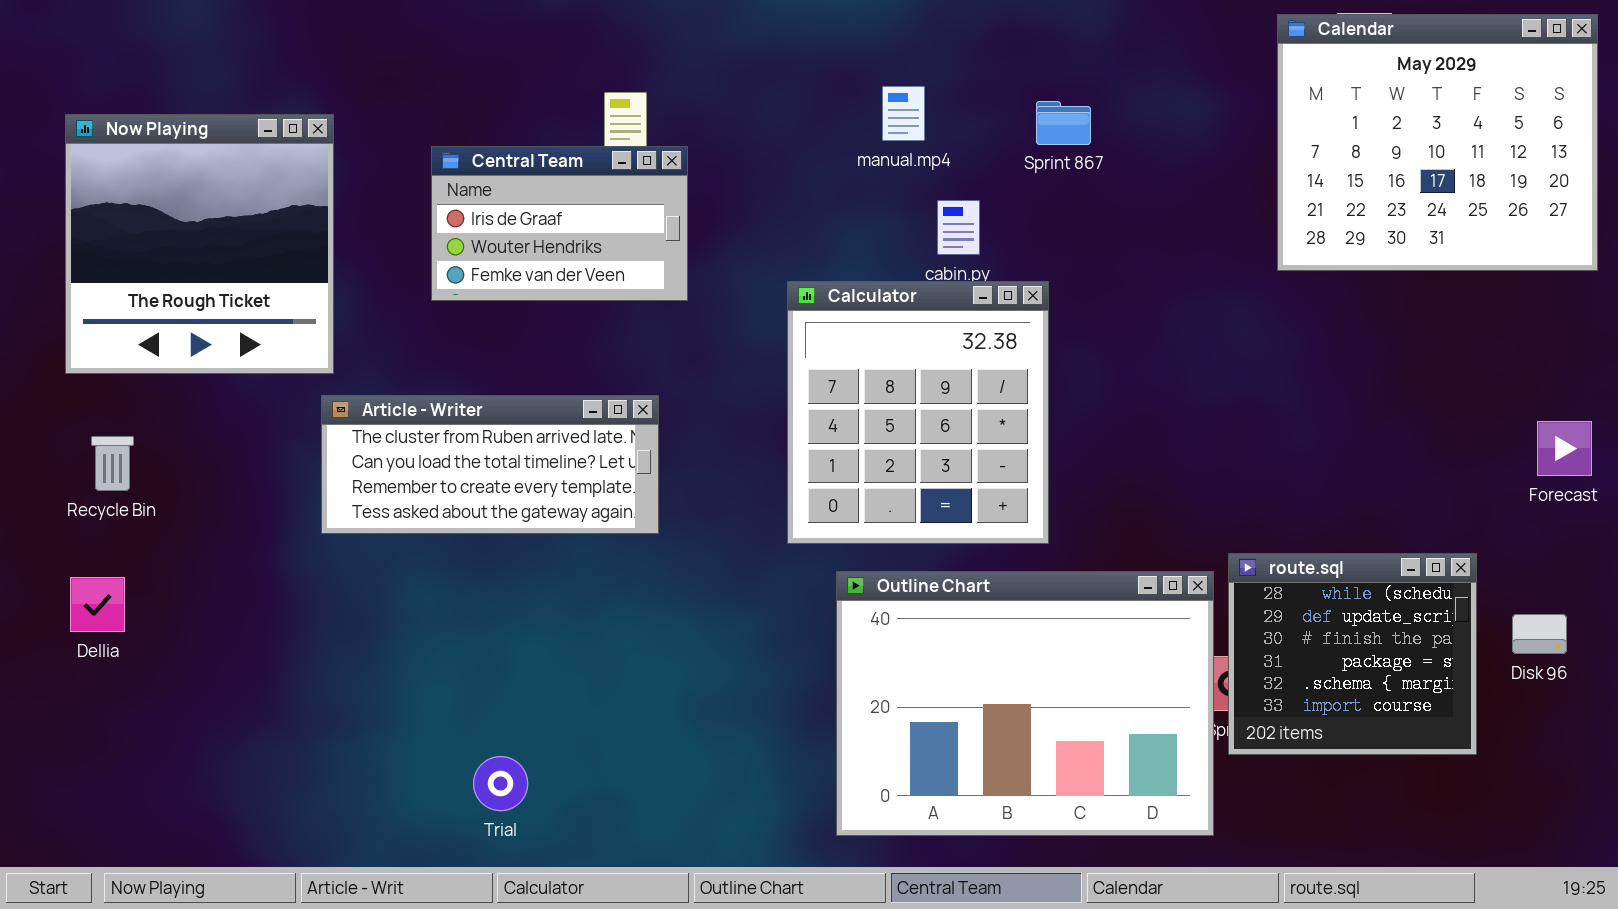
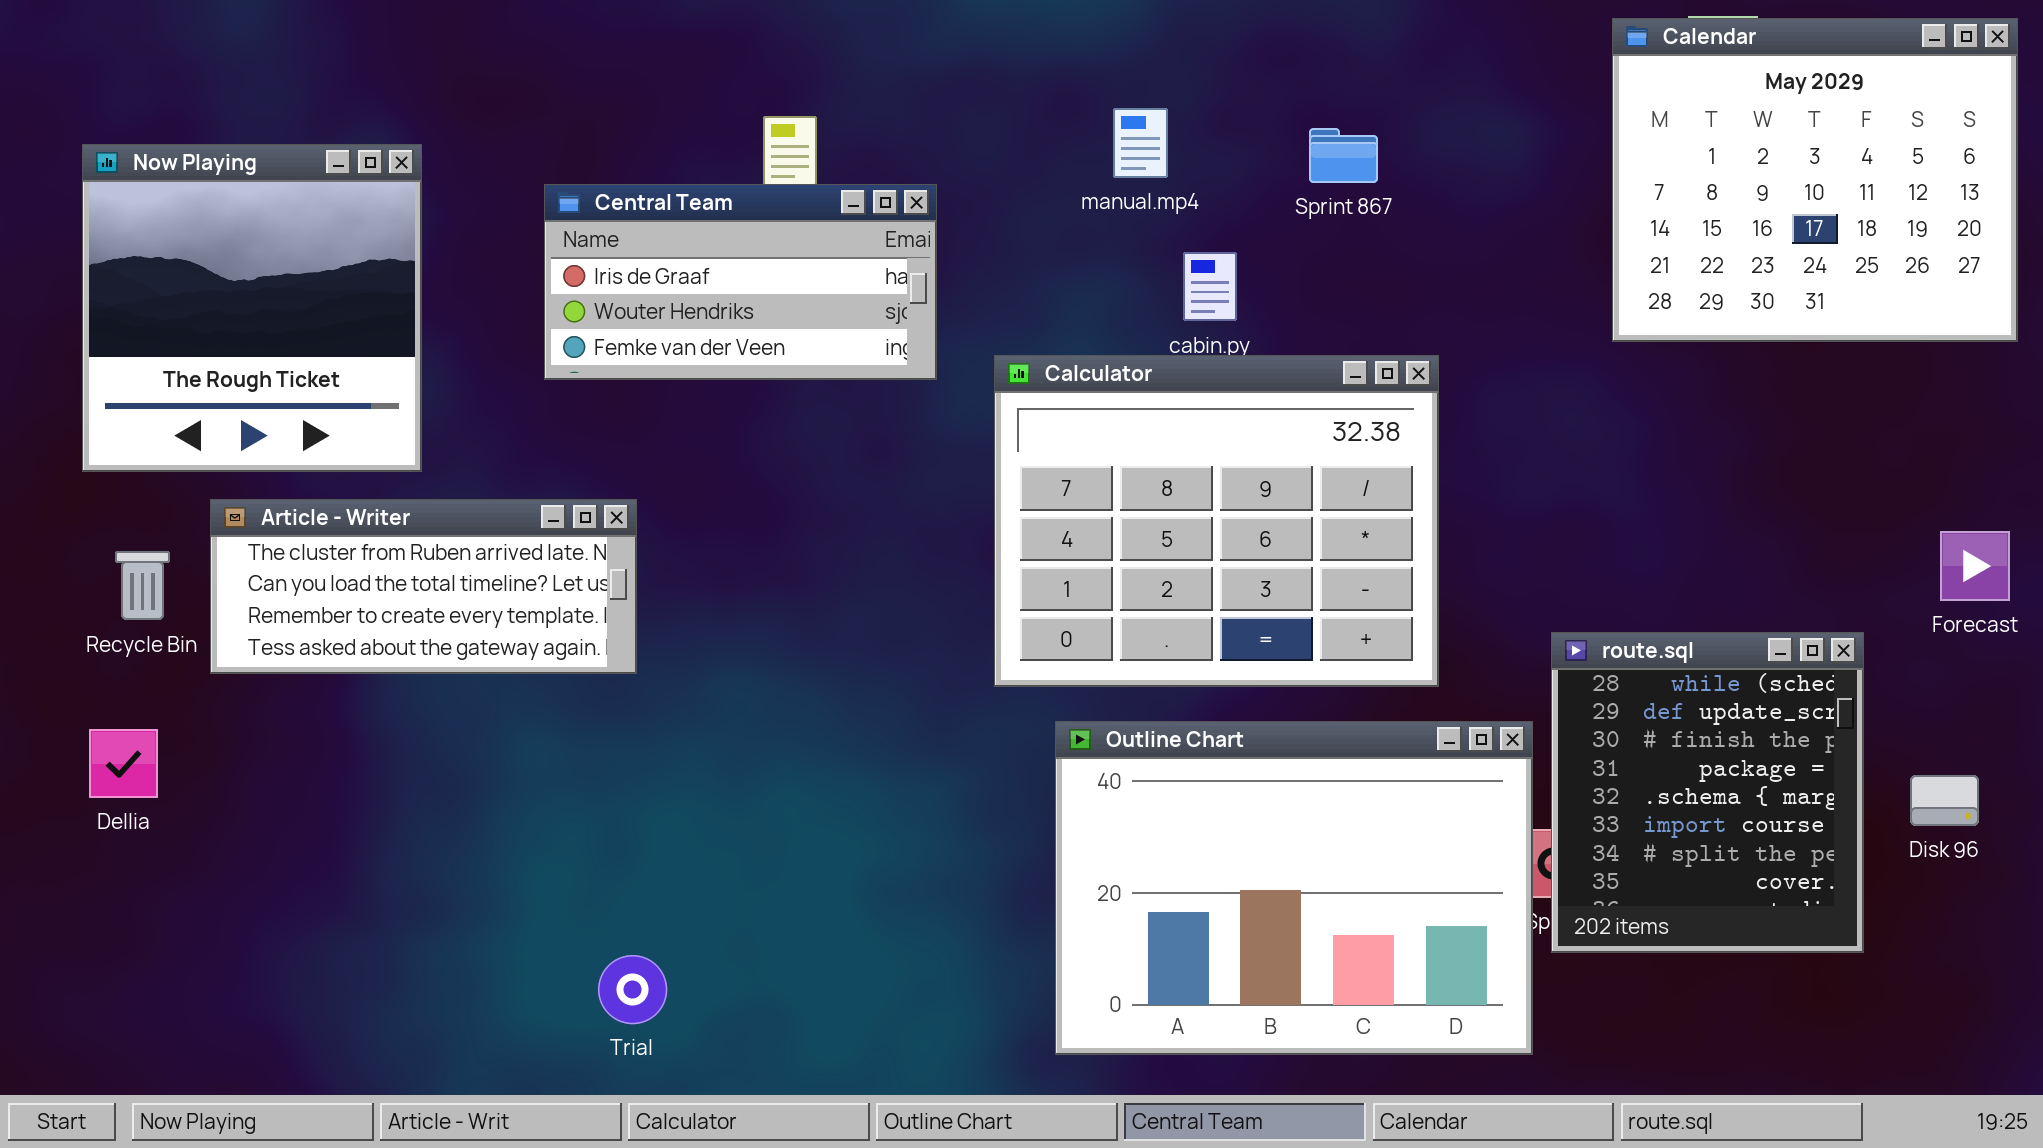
Central Team: [431,146,688,301] -> [544,184,937,380], resized
Calculator: [787,281,1049,544] -> [994,355,1439,687], resized
Article - Writer: [321,395,659,534] -> [210,499,637,674], moved
route.sql: [1228,553,1477,755] -> [1551,632,1864,953], resized

